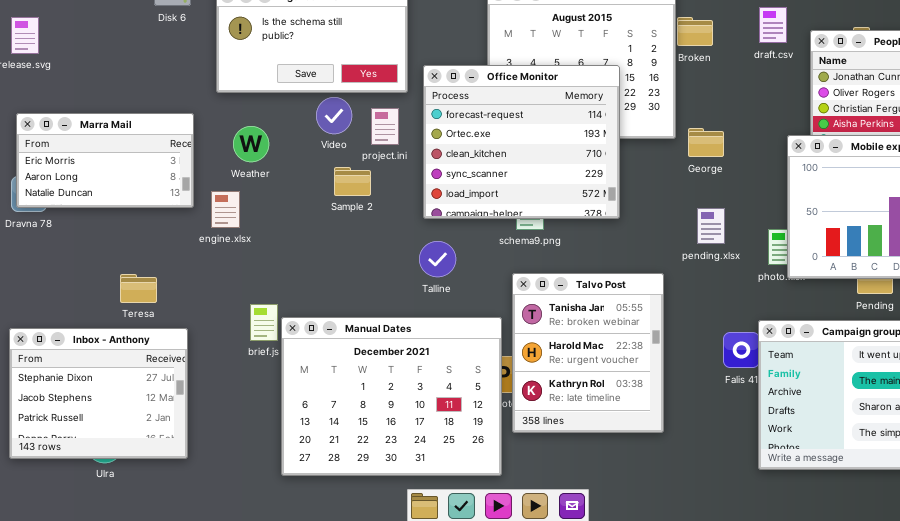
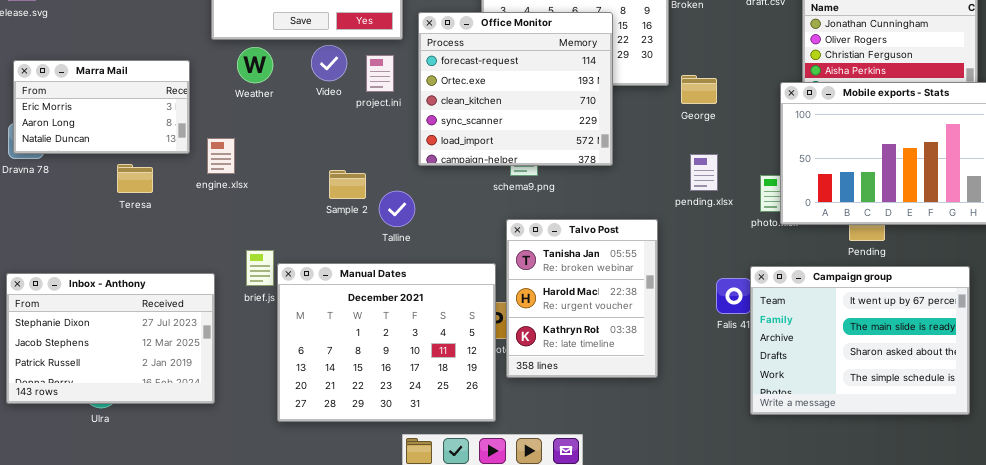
Weather: [233,126,269,162] -> [237,47,273,83], moved
Sample 2: [334,167,371,196] -> [329,170,366,199], moved
Talline: [419,241,456,277] -> [379,191,415,227], moved
Teresa: [120,274,157,303] -> [117,164,153,193], moved
Inbox - Anthony: [9,328,188,459] -> [6,273,215,404], resized

